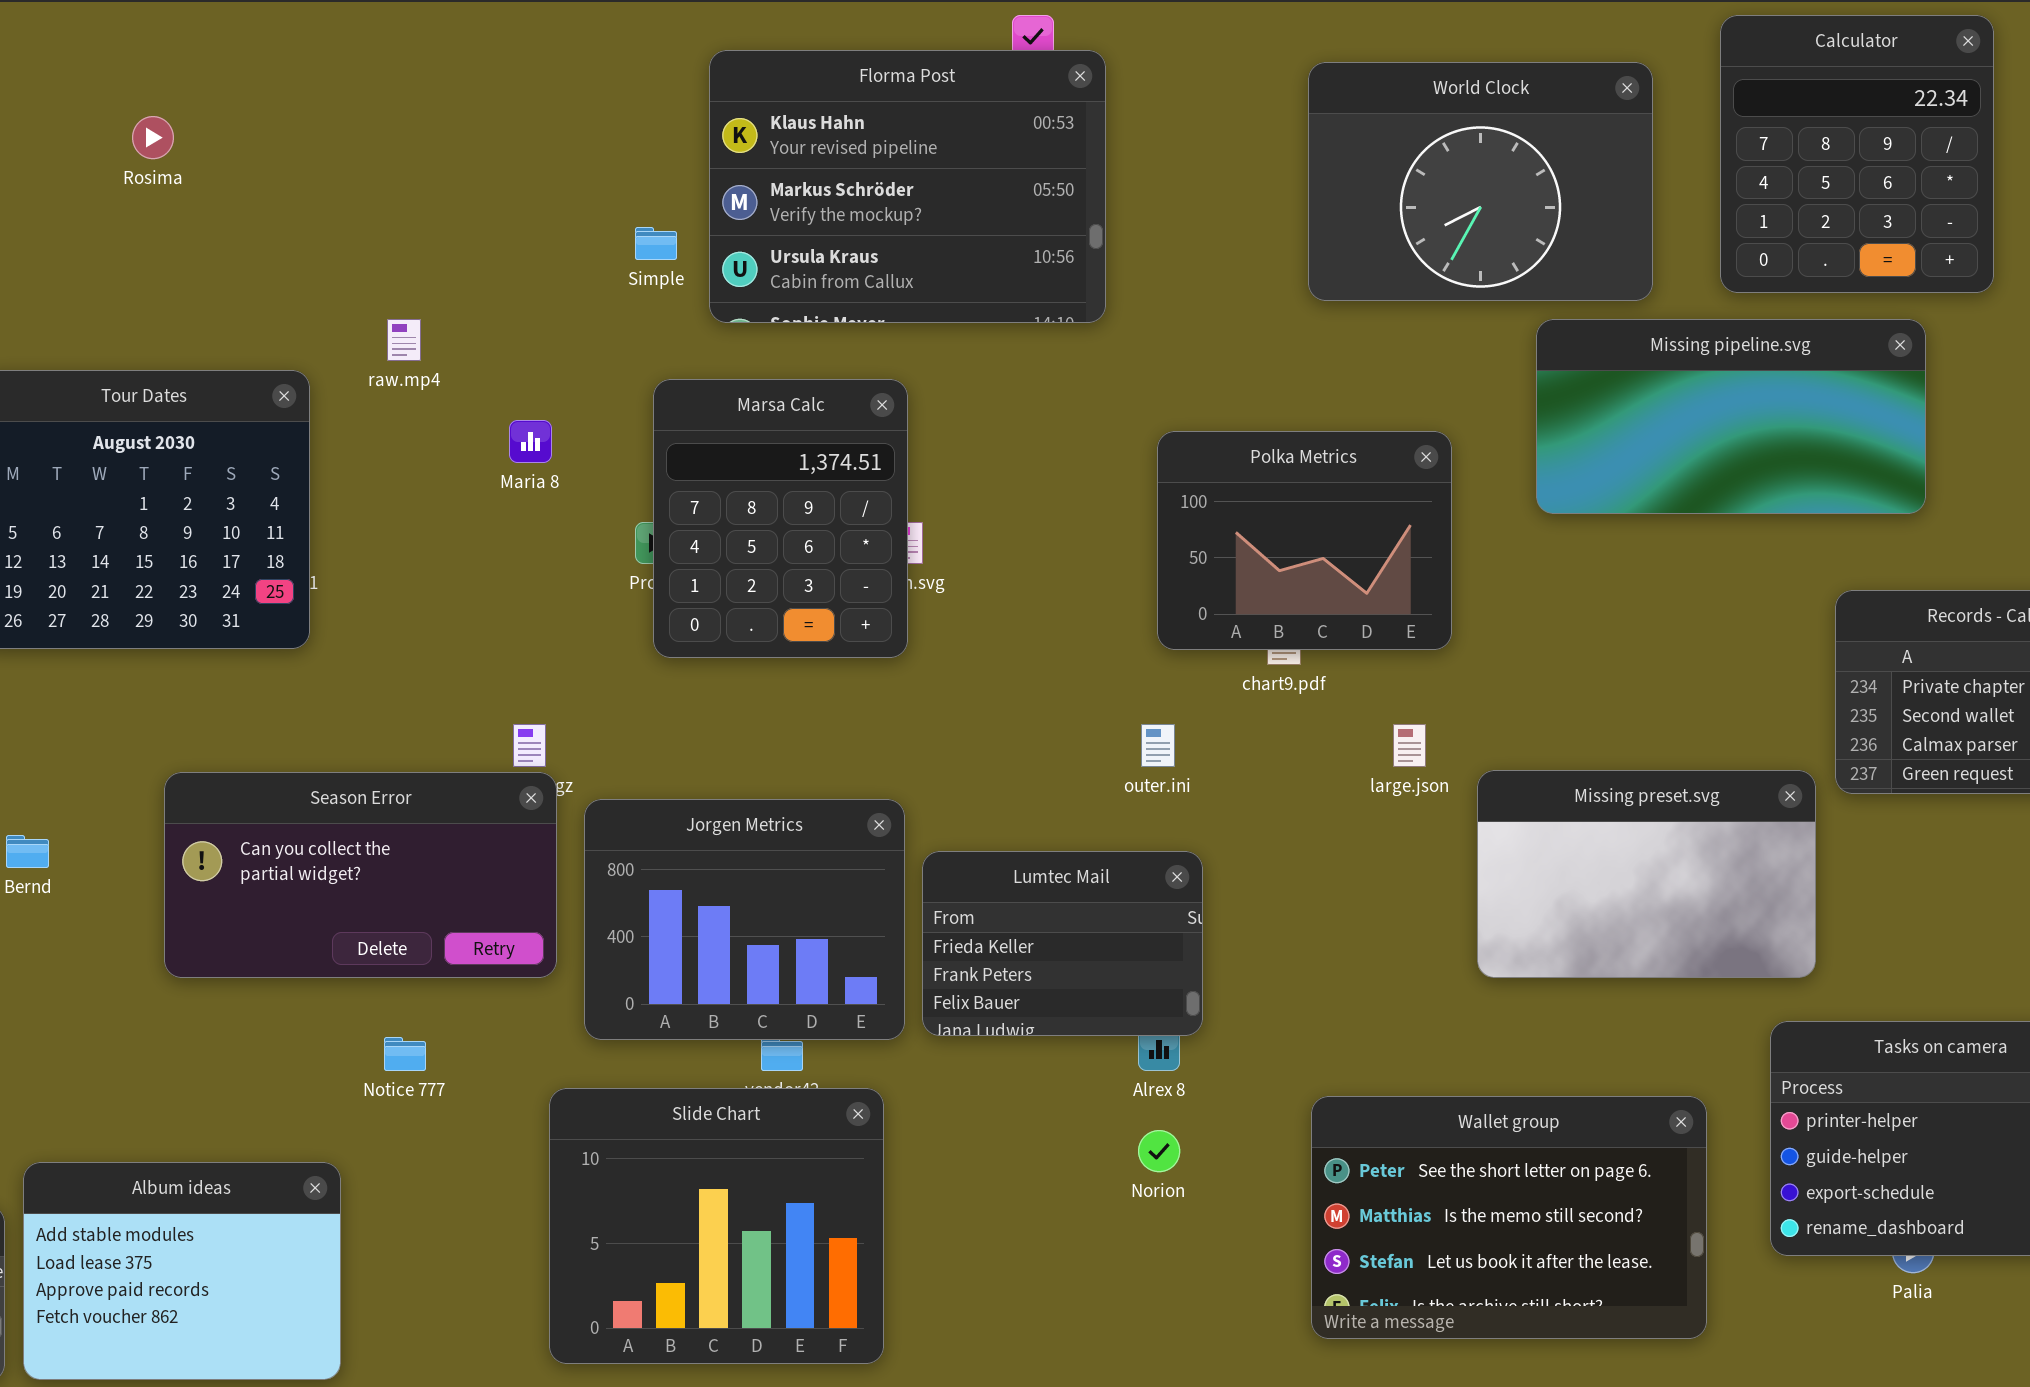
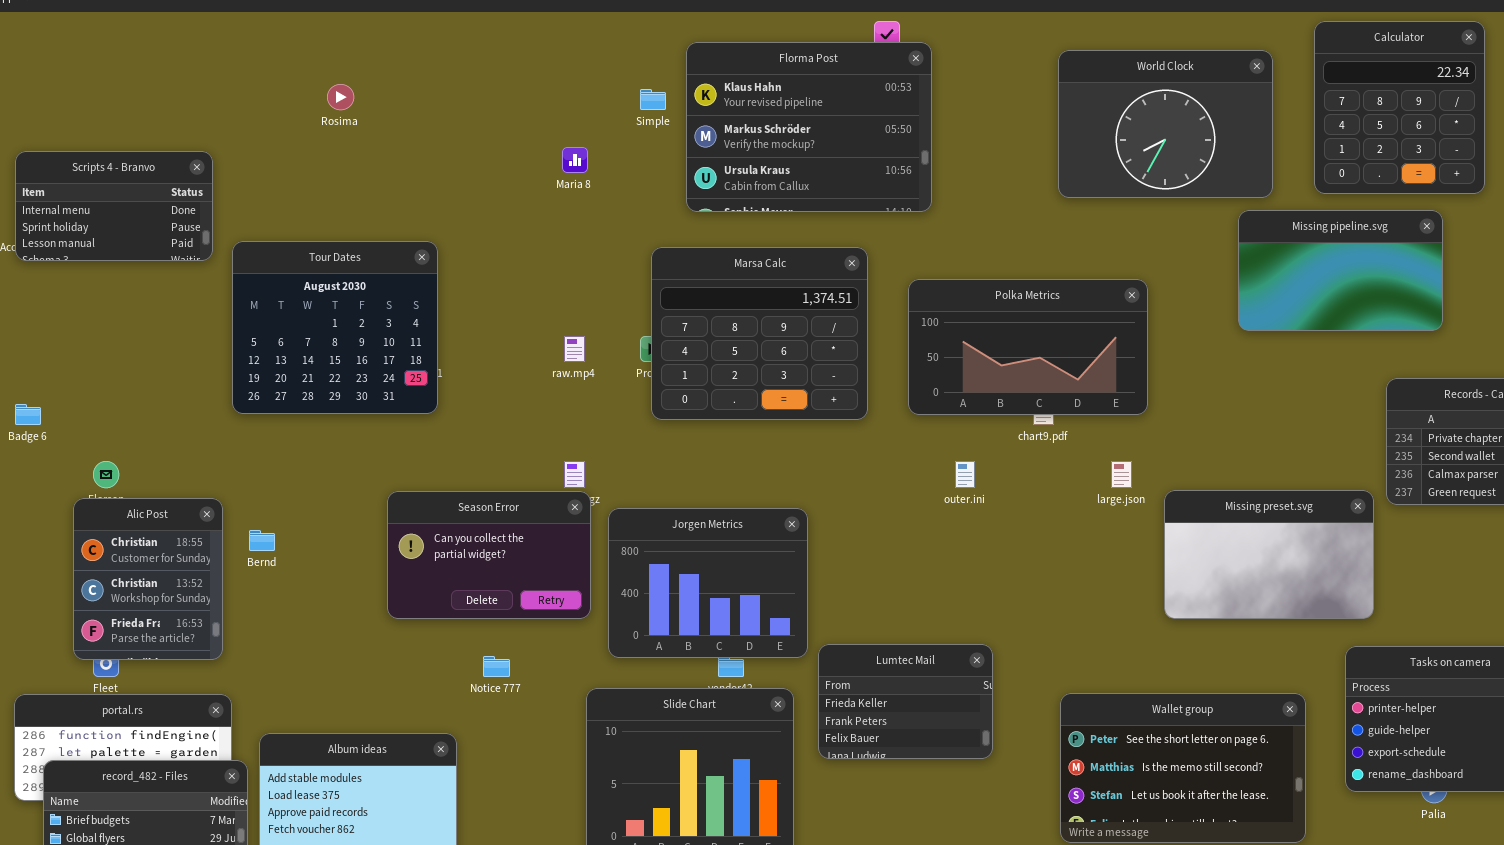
Simple: [635,227,677,260] -> [640,89,666,110], moved
raw.mp4: [387,319,421,361] -> [564,336,585,362], moved
Missing pipeline.svg: [1536,319,1926,514] -> [1238,210,1443,331], resized
Marsa Calc: [653,379,908,658] -> [651,247,868,420], resized
Maria 8: [509,420,552,463] -> [562,147,588,173], moved
Polka Metrics: [1157,431,1452,650] -> [908,279,1148,415], resized
Season Error: [164,772,557,978] -> [387,491,591,619], resized
Lumtec Mail: [922,851,1203,1036] -> [818,644,993,759], moved

